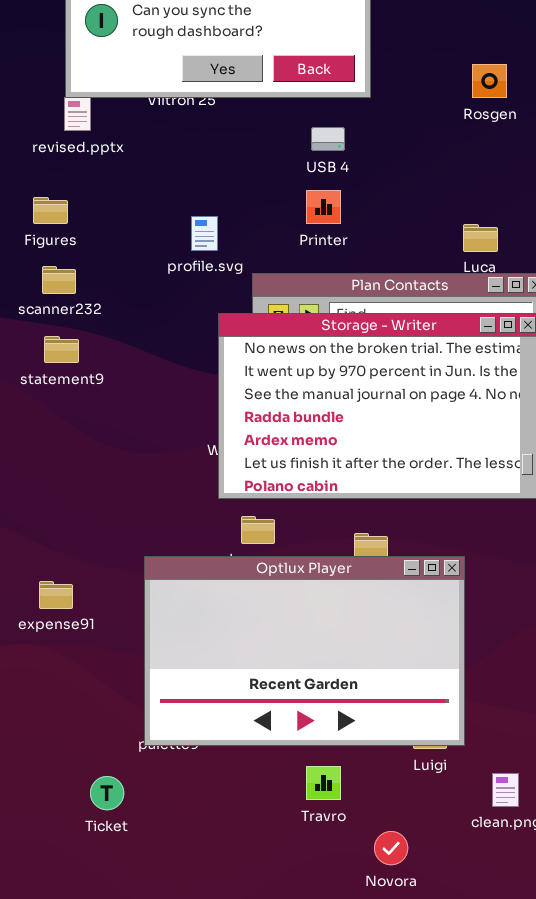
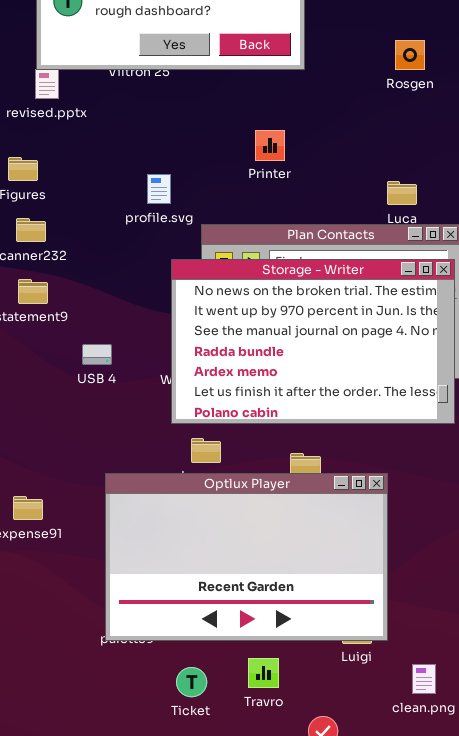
USB 4: [311,127,345,151] -> [82,344,112,365], moved
Printer: [306,190,341,224] -> [255,130,285,161], moved
Ticket: [90,776,124,810] -> [176,667,207,697], moved

